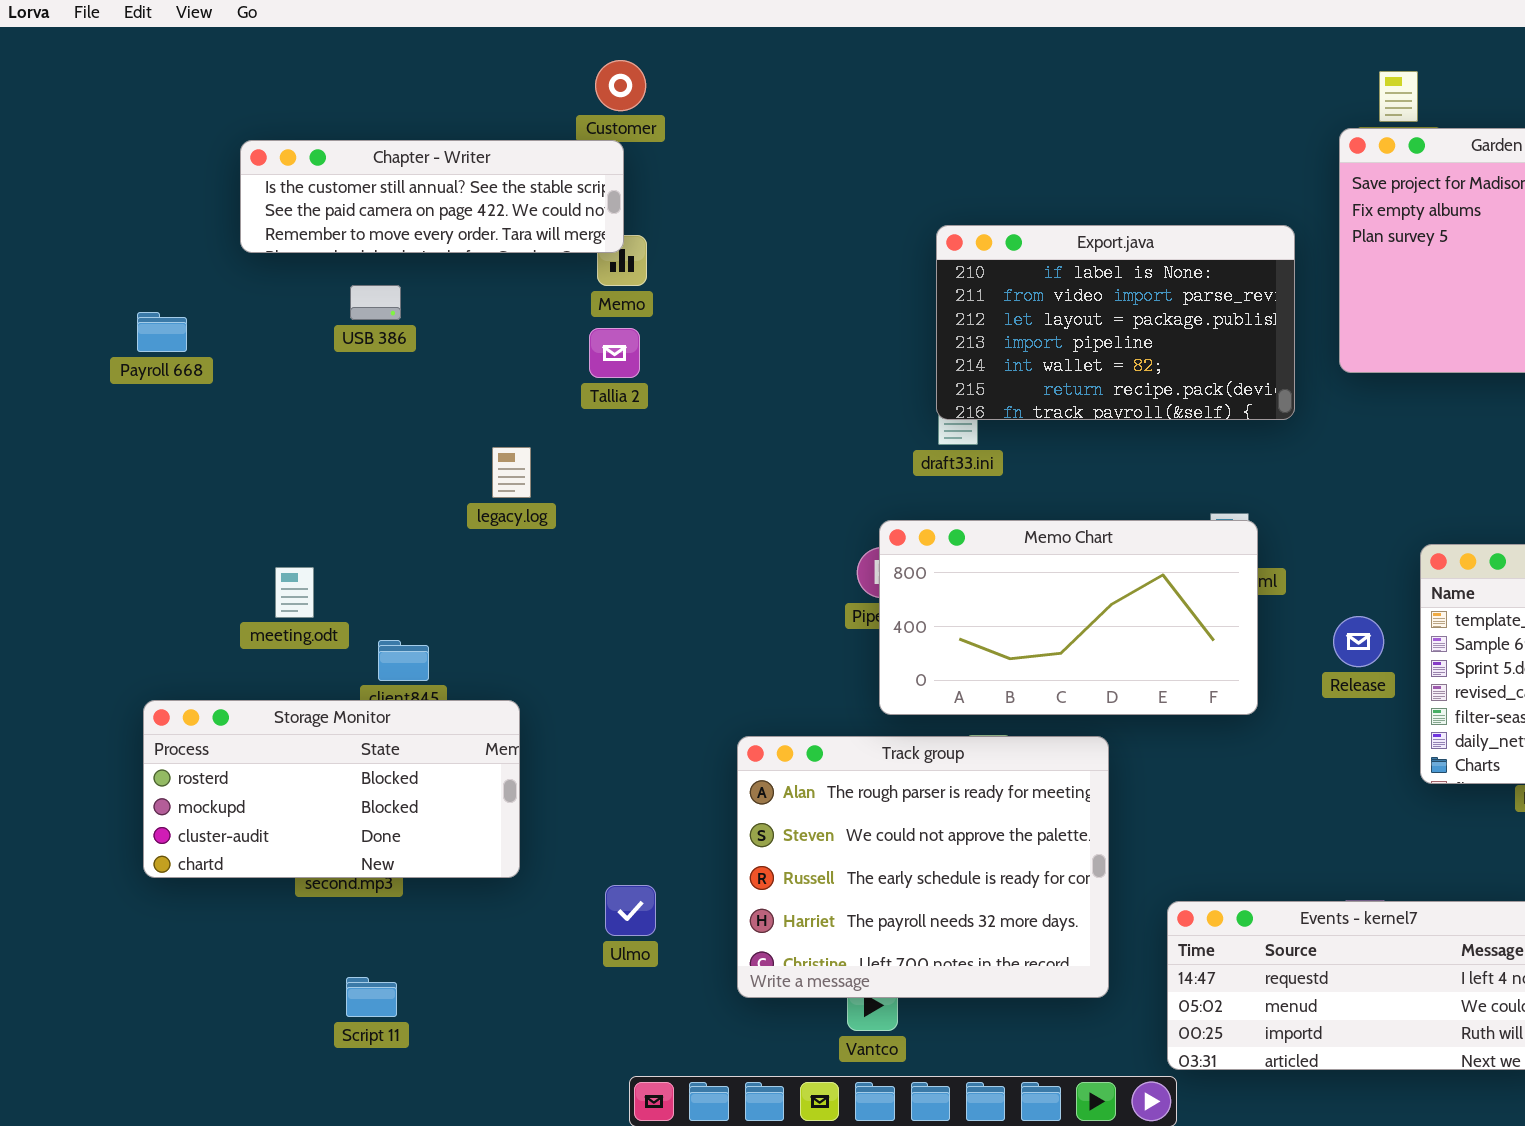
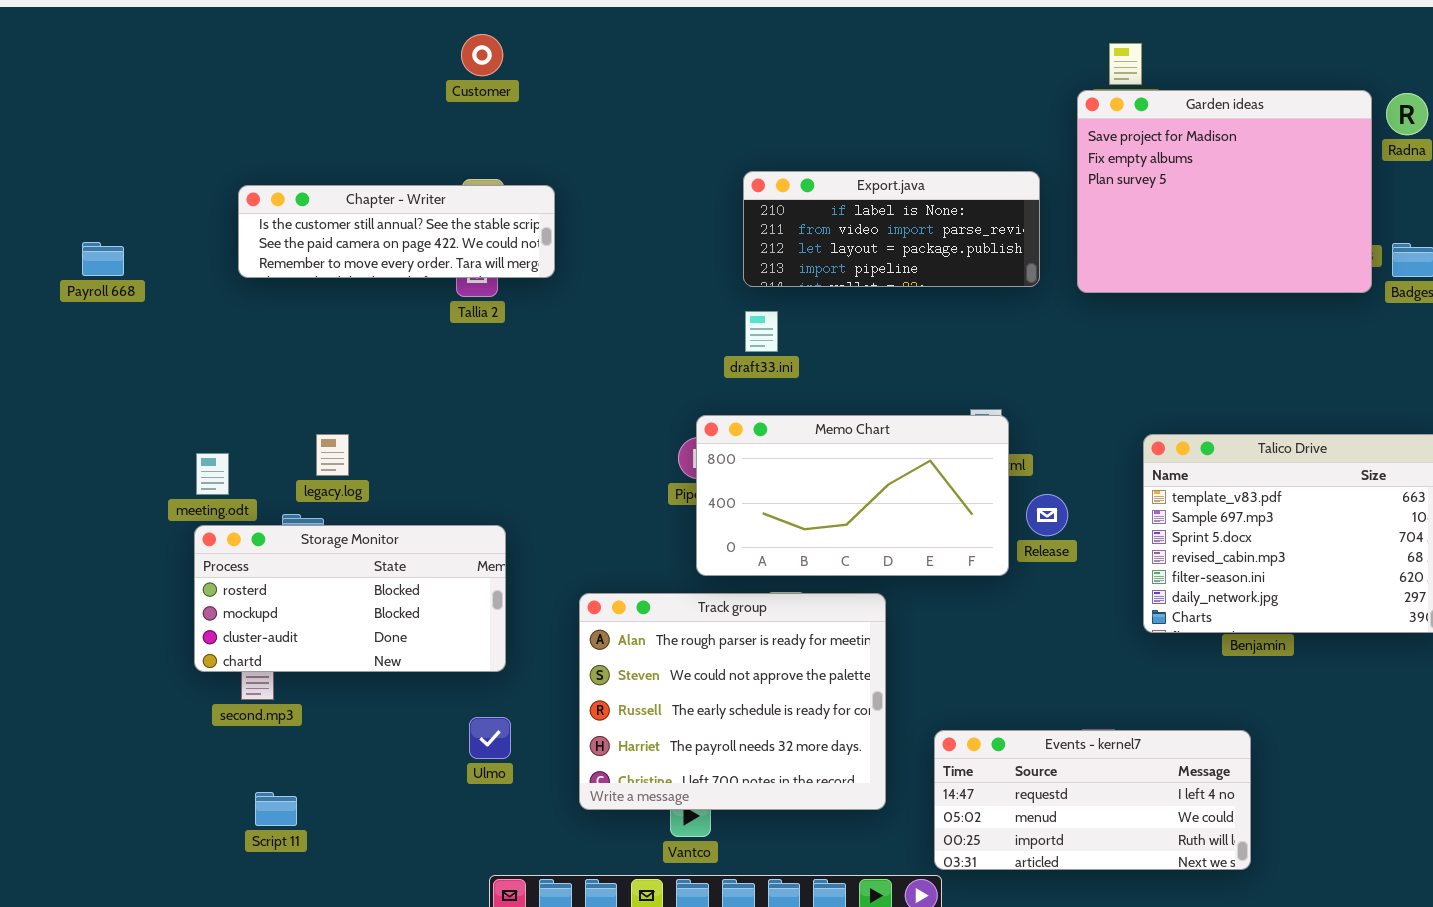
Chapter - Writer: [240,140,624,253] -> [238,185,555,278], moved
Export.java: [936,225,1295,420] -> [743,171,1040,287], resized
legacy.log: [492,447,531,498] -> [316,434,349,476], moved
Release: [1333,616,1384,667] -> [1026,494,1068,536], moved
Storage Monitor: [143,700,520,878] -> [194,525,506,672], moved

